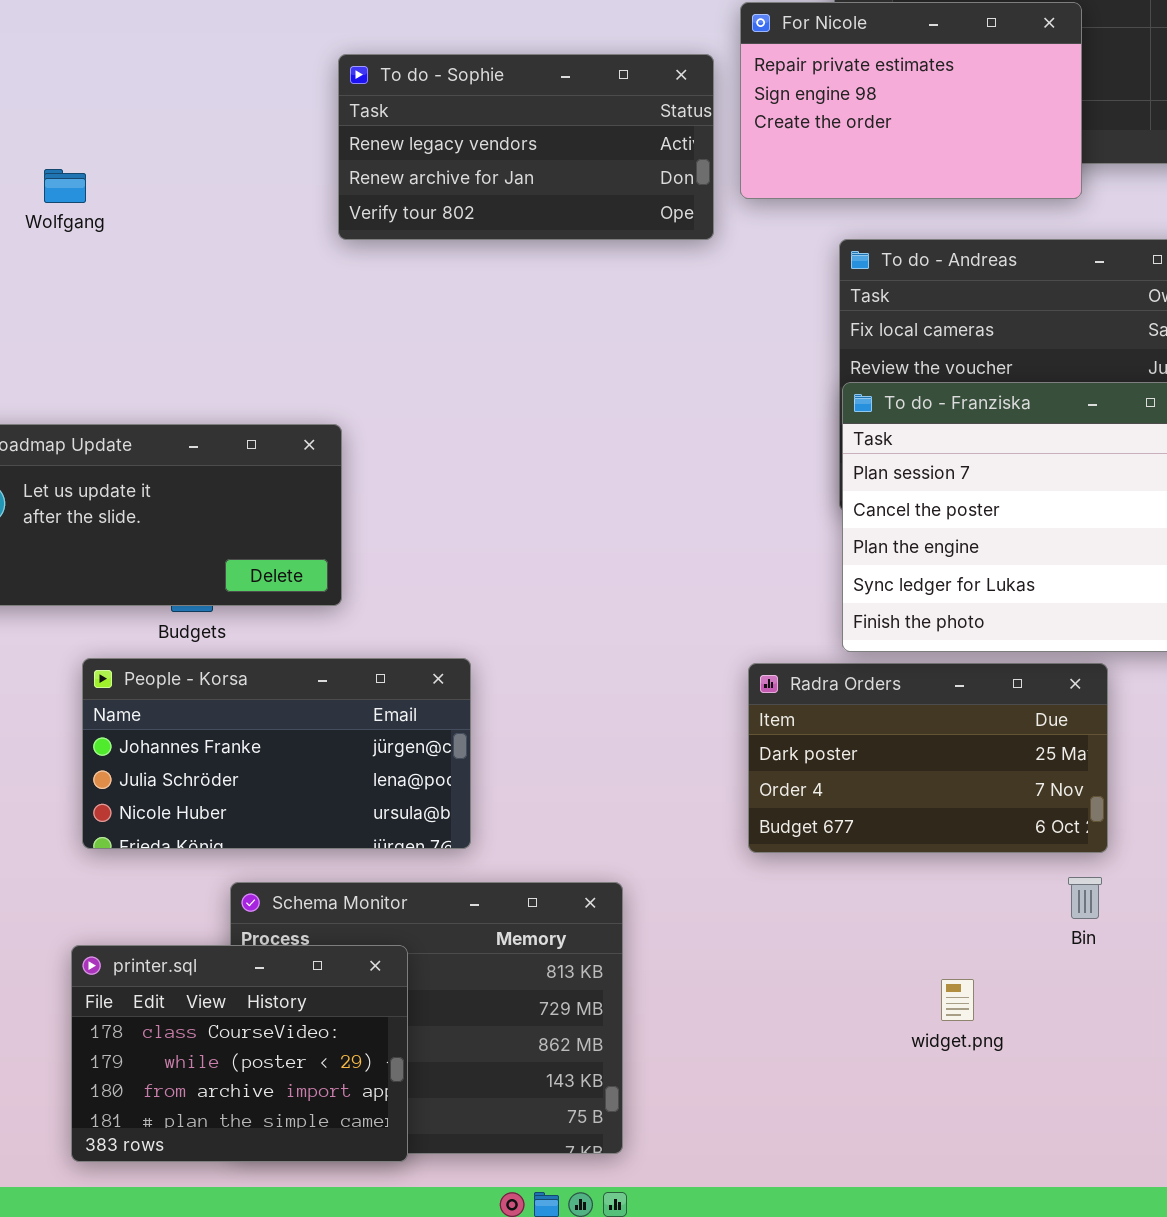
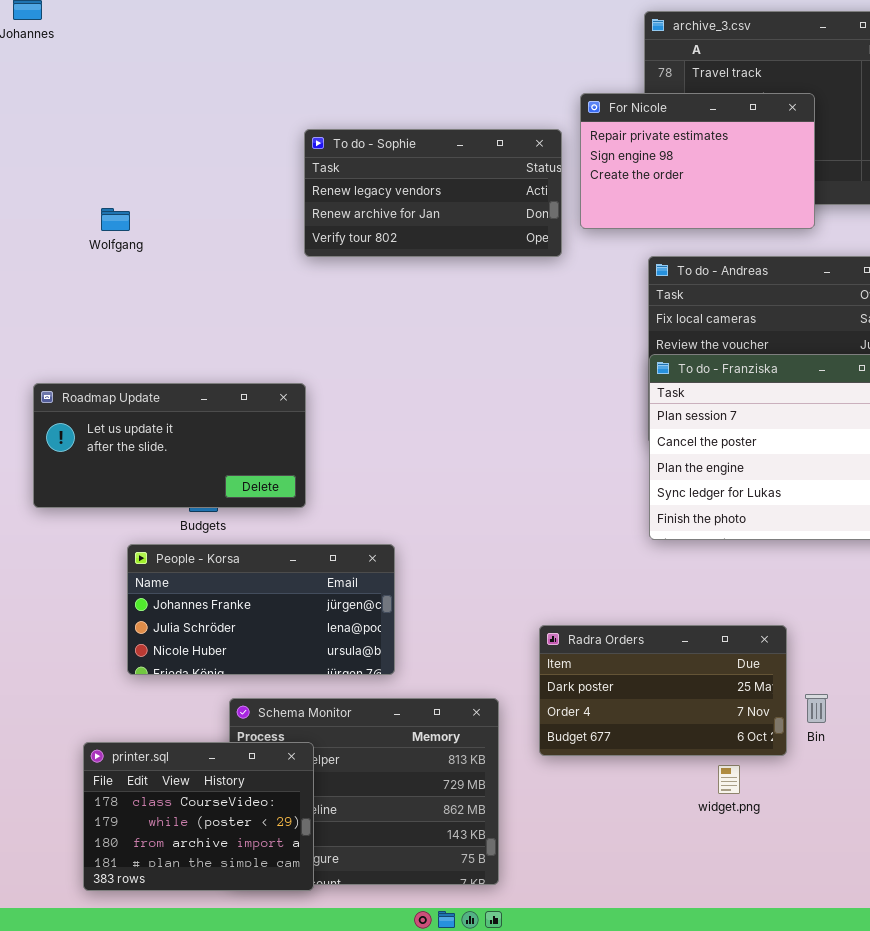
Radra Orders: [748,663,1108,853] -> [539,625,787,756], moved
printer.sql: [71,945,408,1162] -> [83,742,314,891], moved

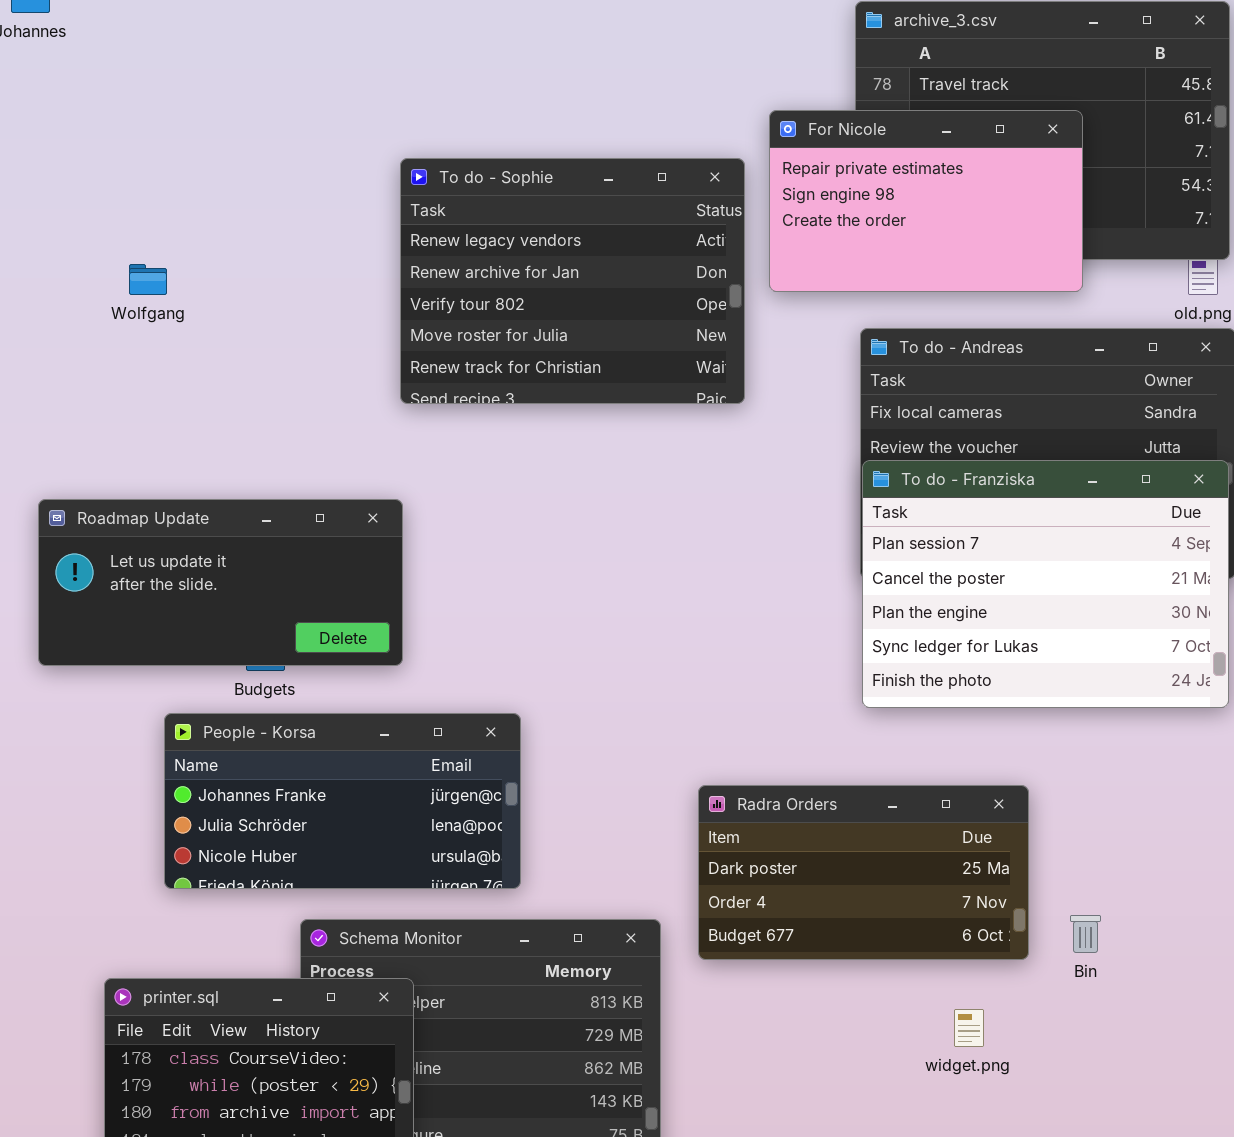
To do - Sophie: [304,129,562,257] -> [400,158,745,404], resized
Radra Orders: [539,625,787,756] -> [698,785,1029,960], moved

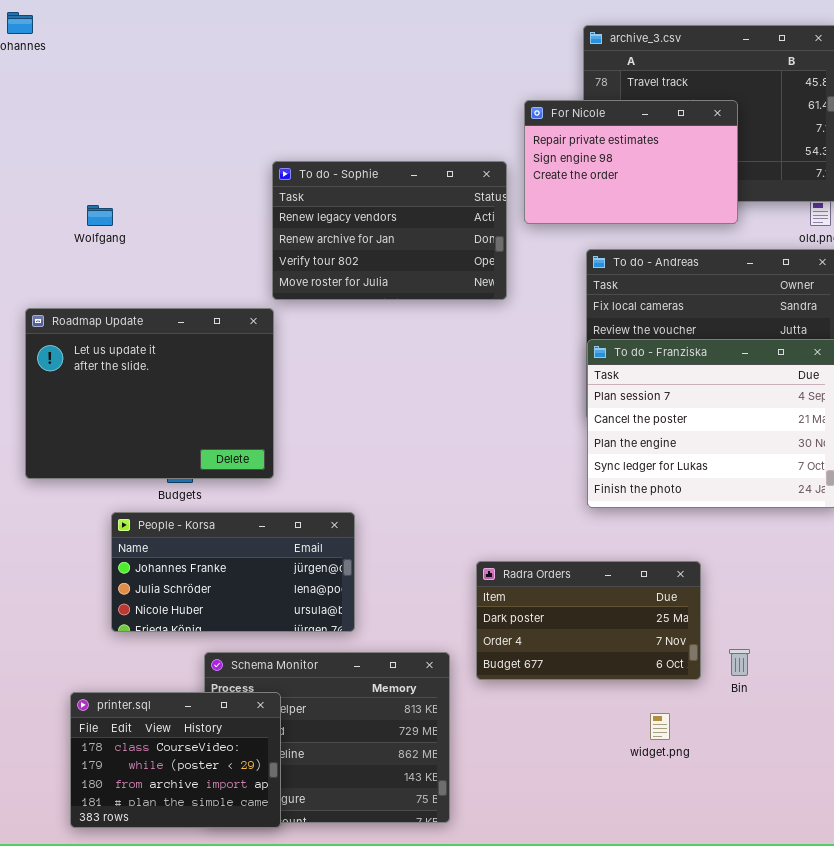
To do - Sophie: [400,158,745,404] -> [272,161,507,300], resized
Roadmap Update: [38,499,403,666] -> [25,308,274,479], resized

